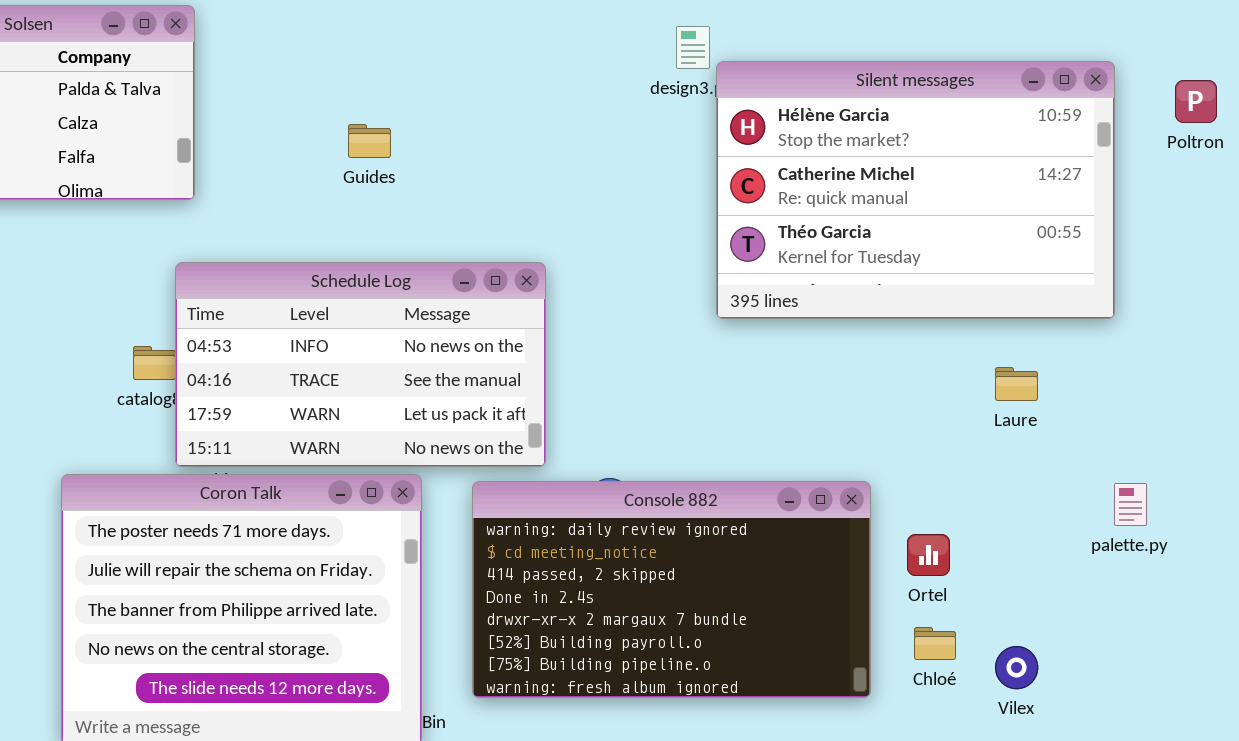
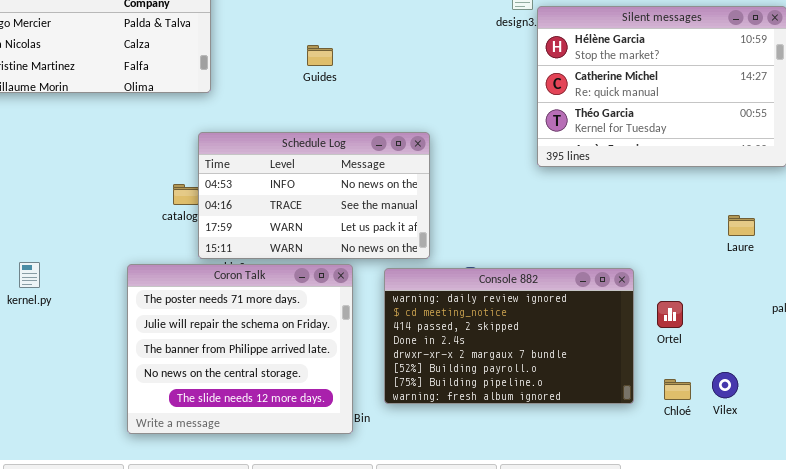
Laure: [995,367,1038,401] -> [728,215,755,236], moved
Chloé: [914,627,956,660] -> [664,379,691,400], moved

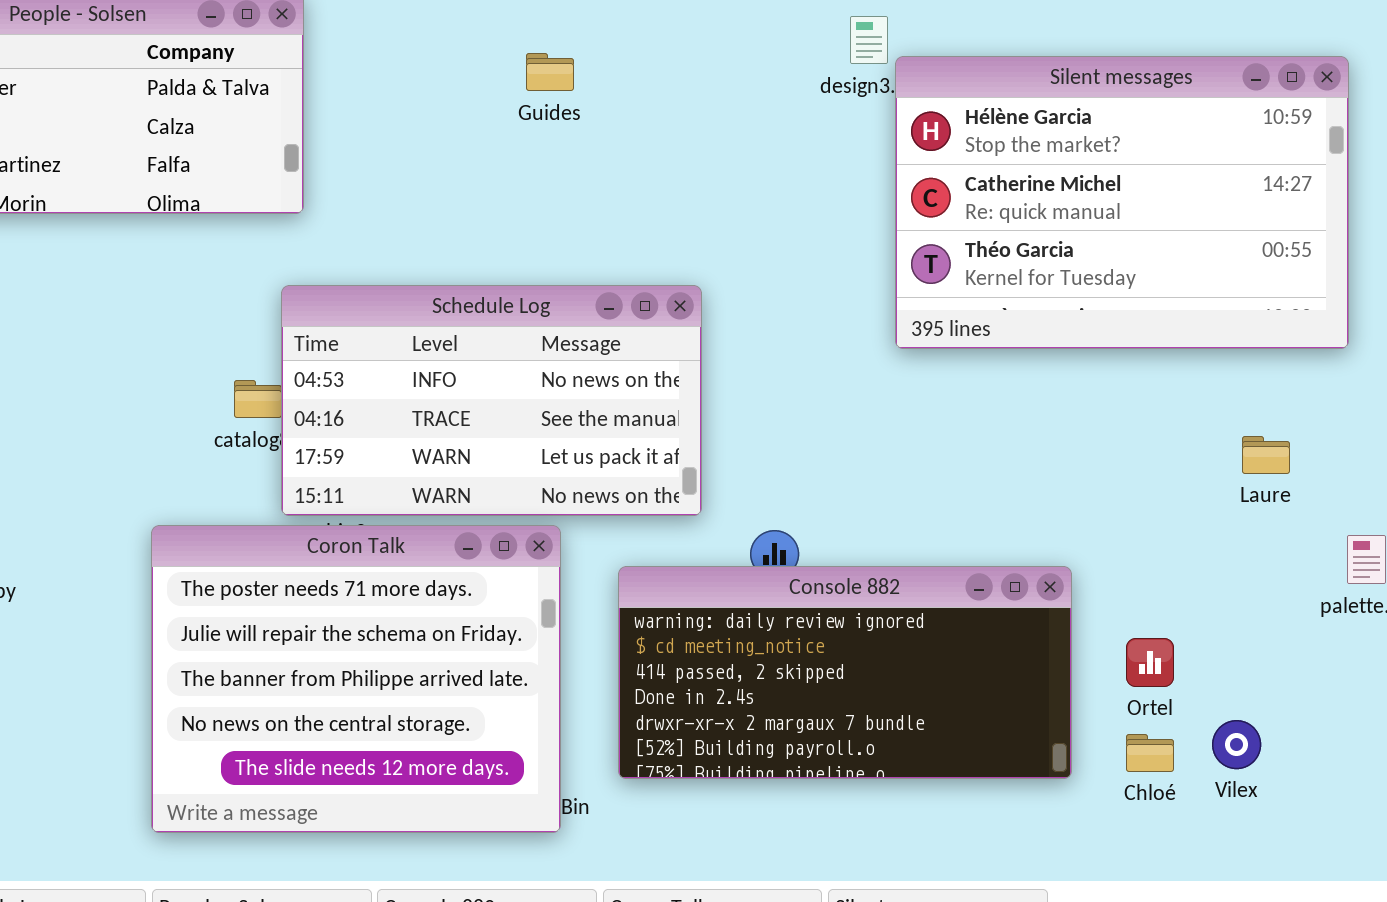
Guides: [307,45,333,66] -> [526,53,574,91], moved
Console 882: [384,268,634,404] -> [618,566,1072,779], resized
Ortel: [657,301,683,328] -> [1126,638,1174,687], moved

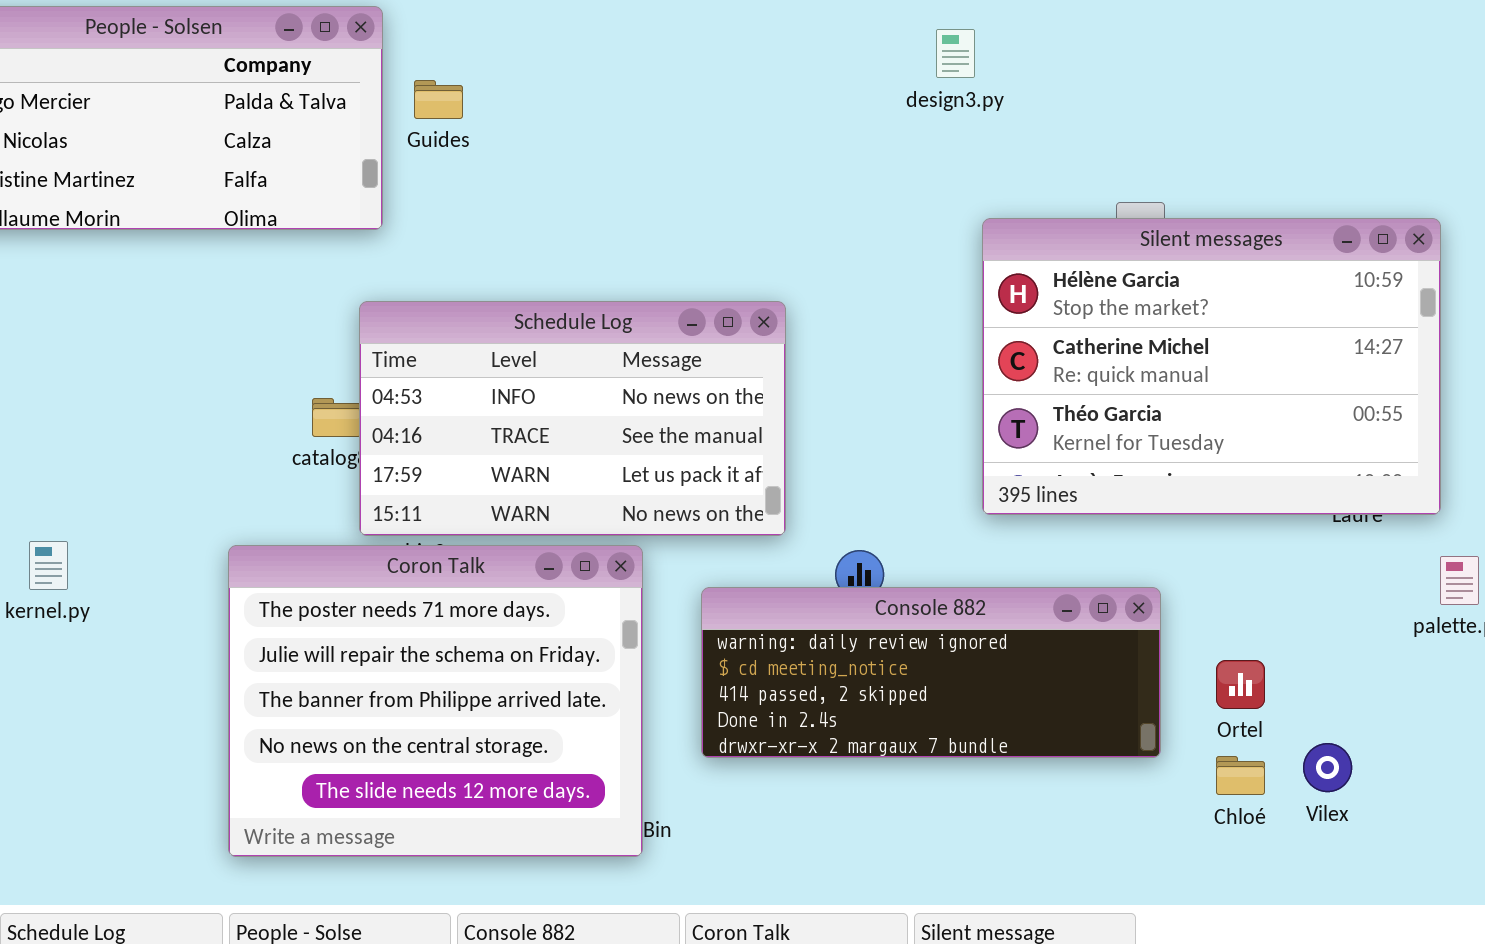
Guides: [526,53,574,91] -> [414,80,463,119], moved
Silent messages: [895,56,1349,349] -> [982,218,1441,515], moved
Console 882: [618,566,1072,779] -> [701,587,1161,758], resized

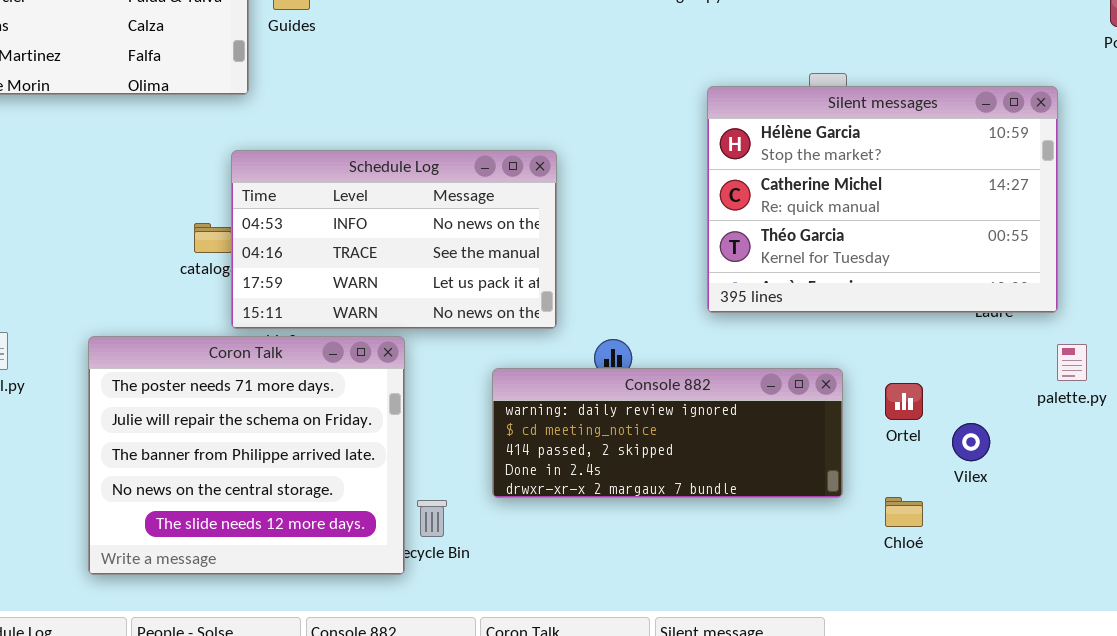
Coron Talk: [228,545,643,857] -> [88,336,405,575], moved
Ortel: [1216,660,1265,709] -> [885,383,923,420], moved
Vilex: [1303,743,1352,792] -> [952,423,990,461], moved

